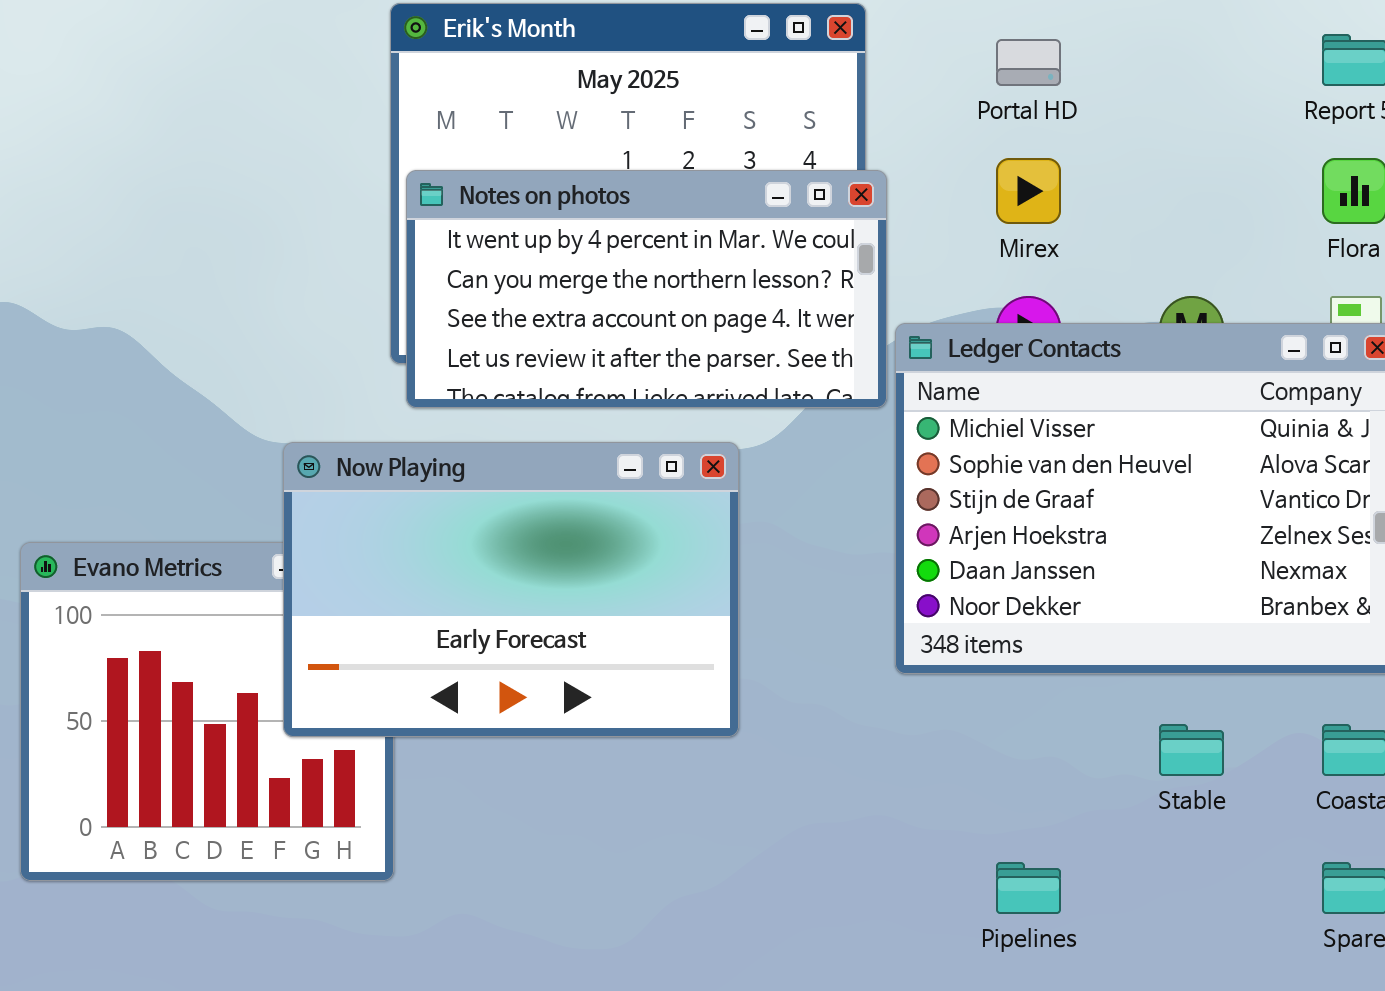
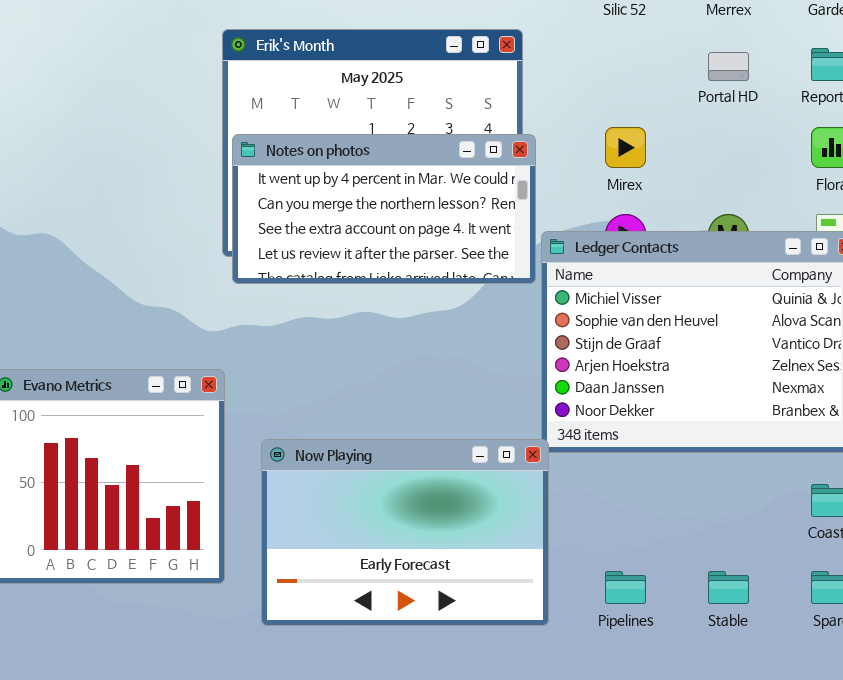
Portal HD: [996,39,1061,86] -> [708,52,749,81], moved
Now Playing: [283,442,739,737] -> [261,439,549,626], moved
Stable: [1159,724,1224,776] -> [708,571,749,604], moved

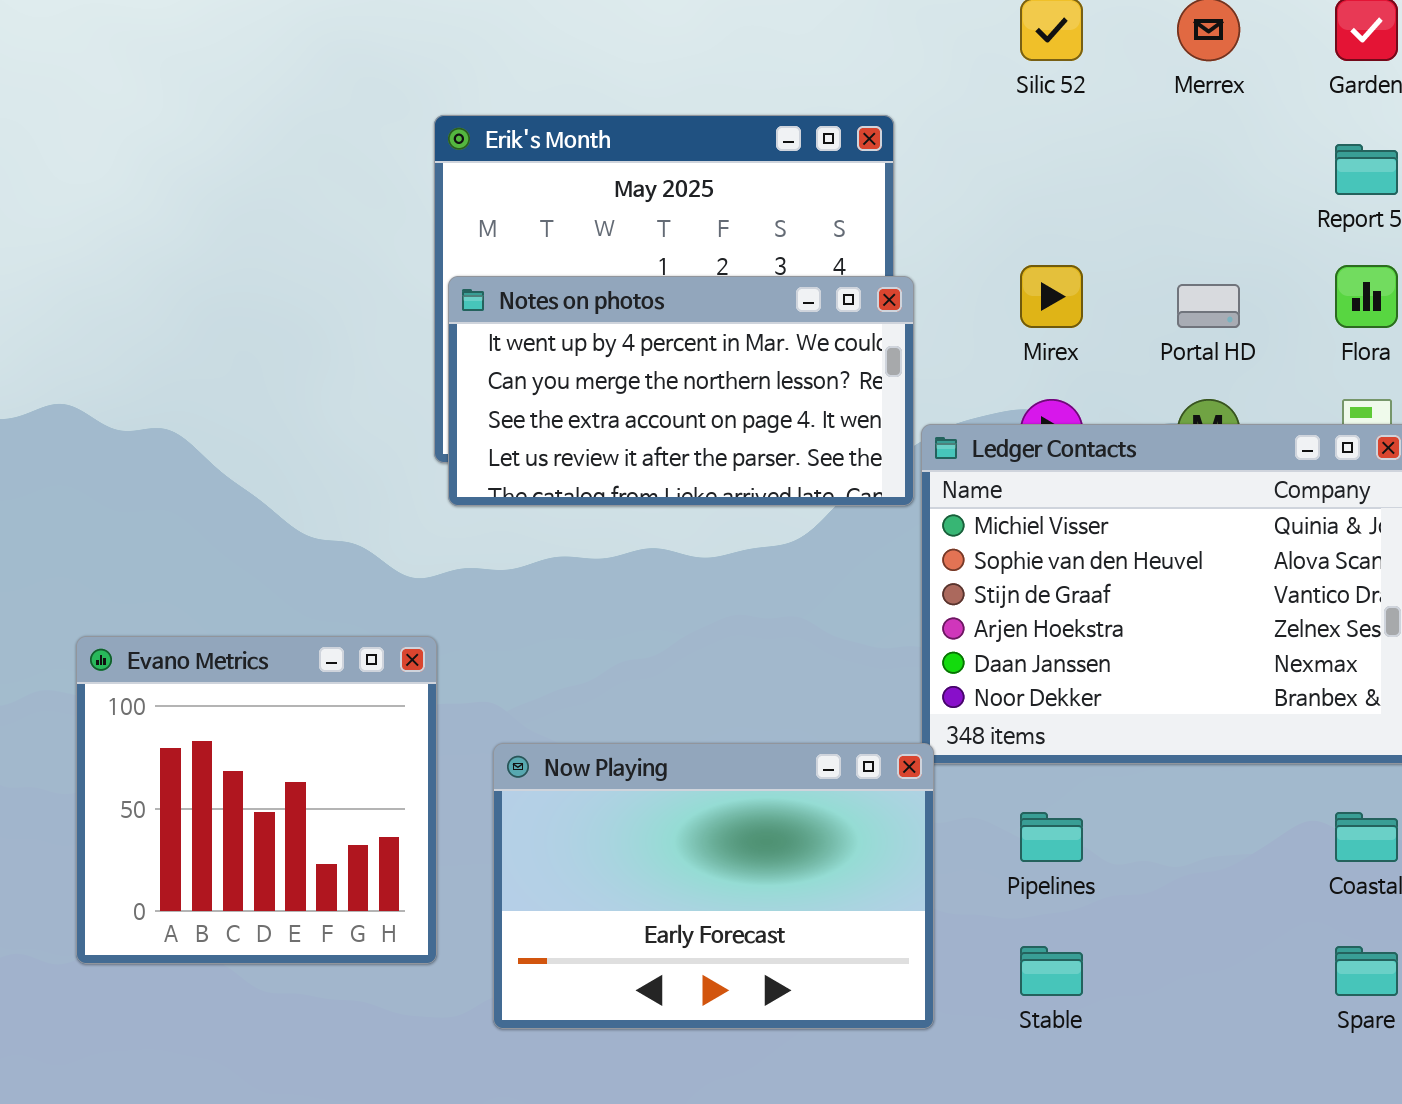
Portal HD: [708,52,749,81] -> [1177,284,1240,328], moved
Pipelines: [605,571,646,604] -> [1020,812,1083,862], moved
Stable: [708,571,749,604] -> [1020,946,1083,996], moved

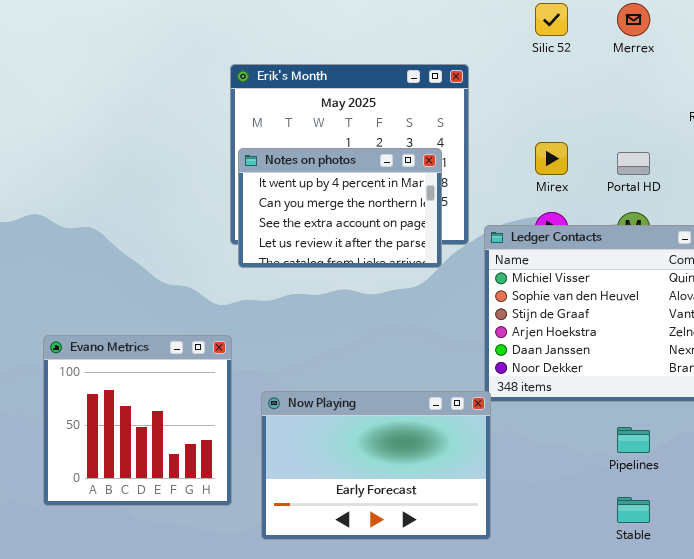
Notes on photos: [448,276,914,506] -> [238,148,442,268], resized
Pipelines: [1020,812,1083,862] -> [617,427,650,453], moved
Stable: [1020,946,1083,996] -> [617,497,650,523], moved

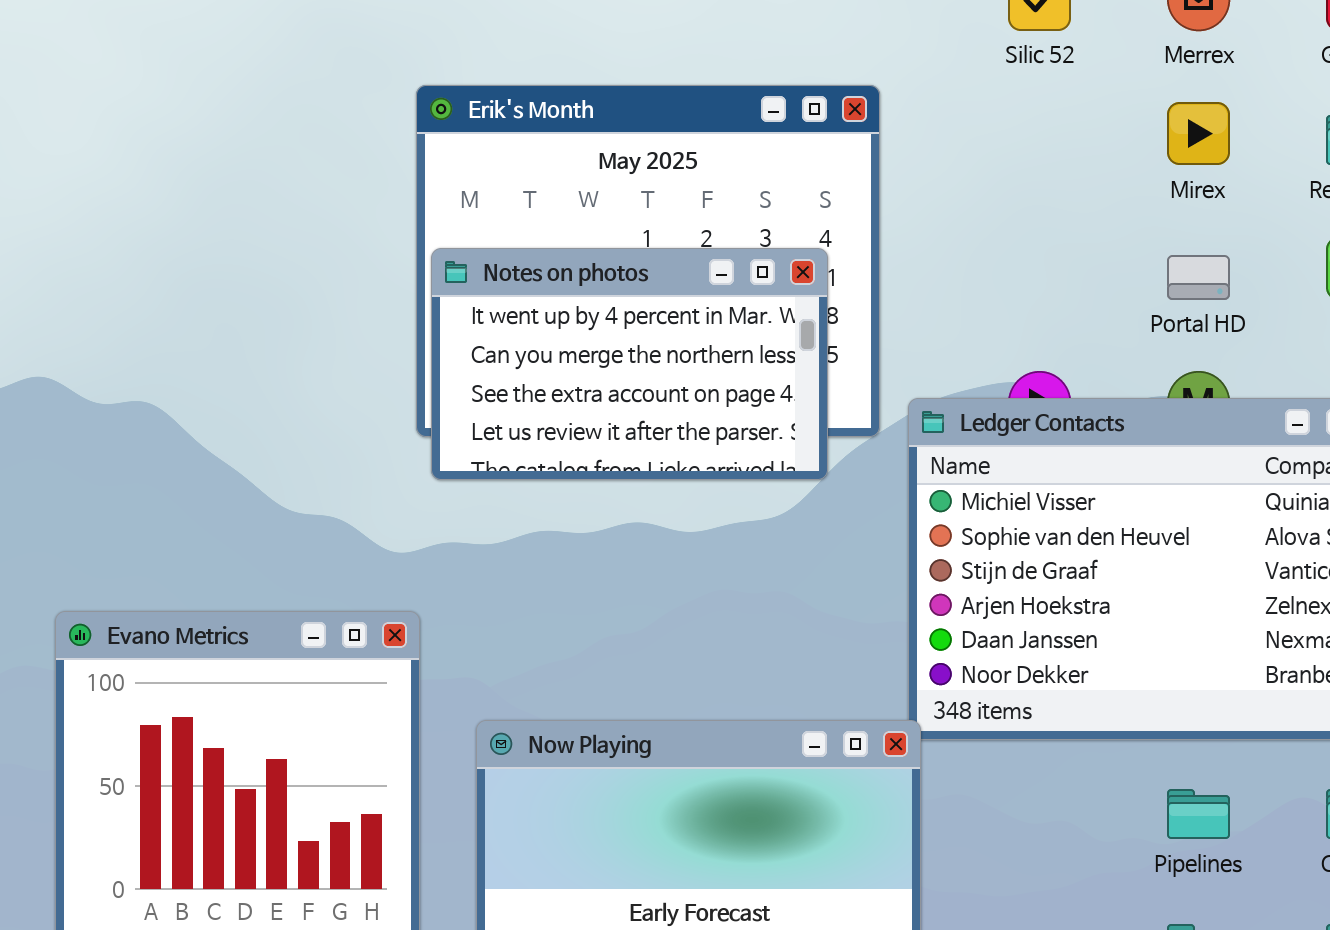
Mirex: [535,142,568,175] -> [1167,102,1230,165], moved

